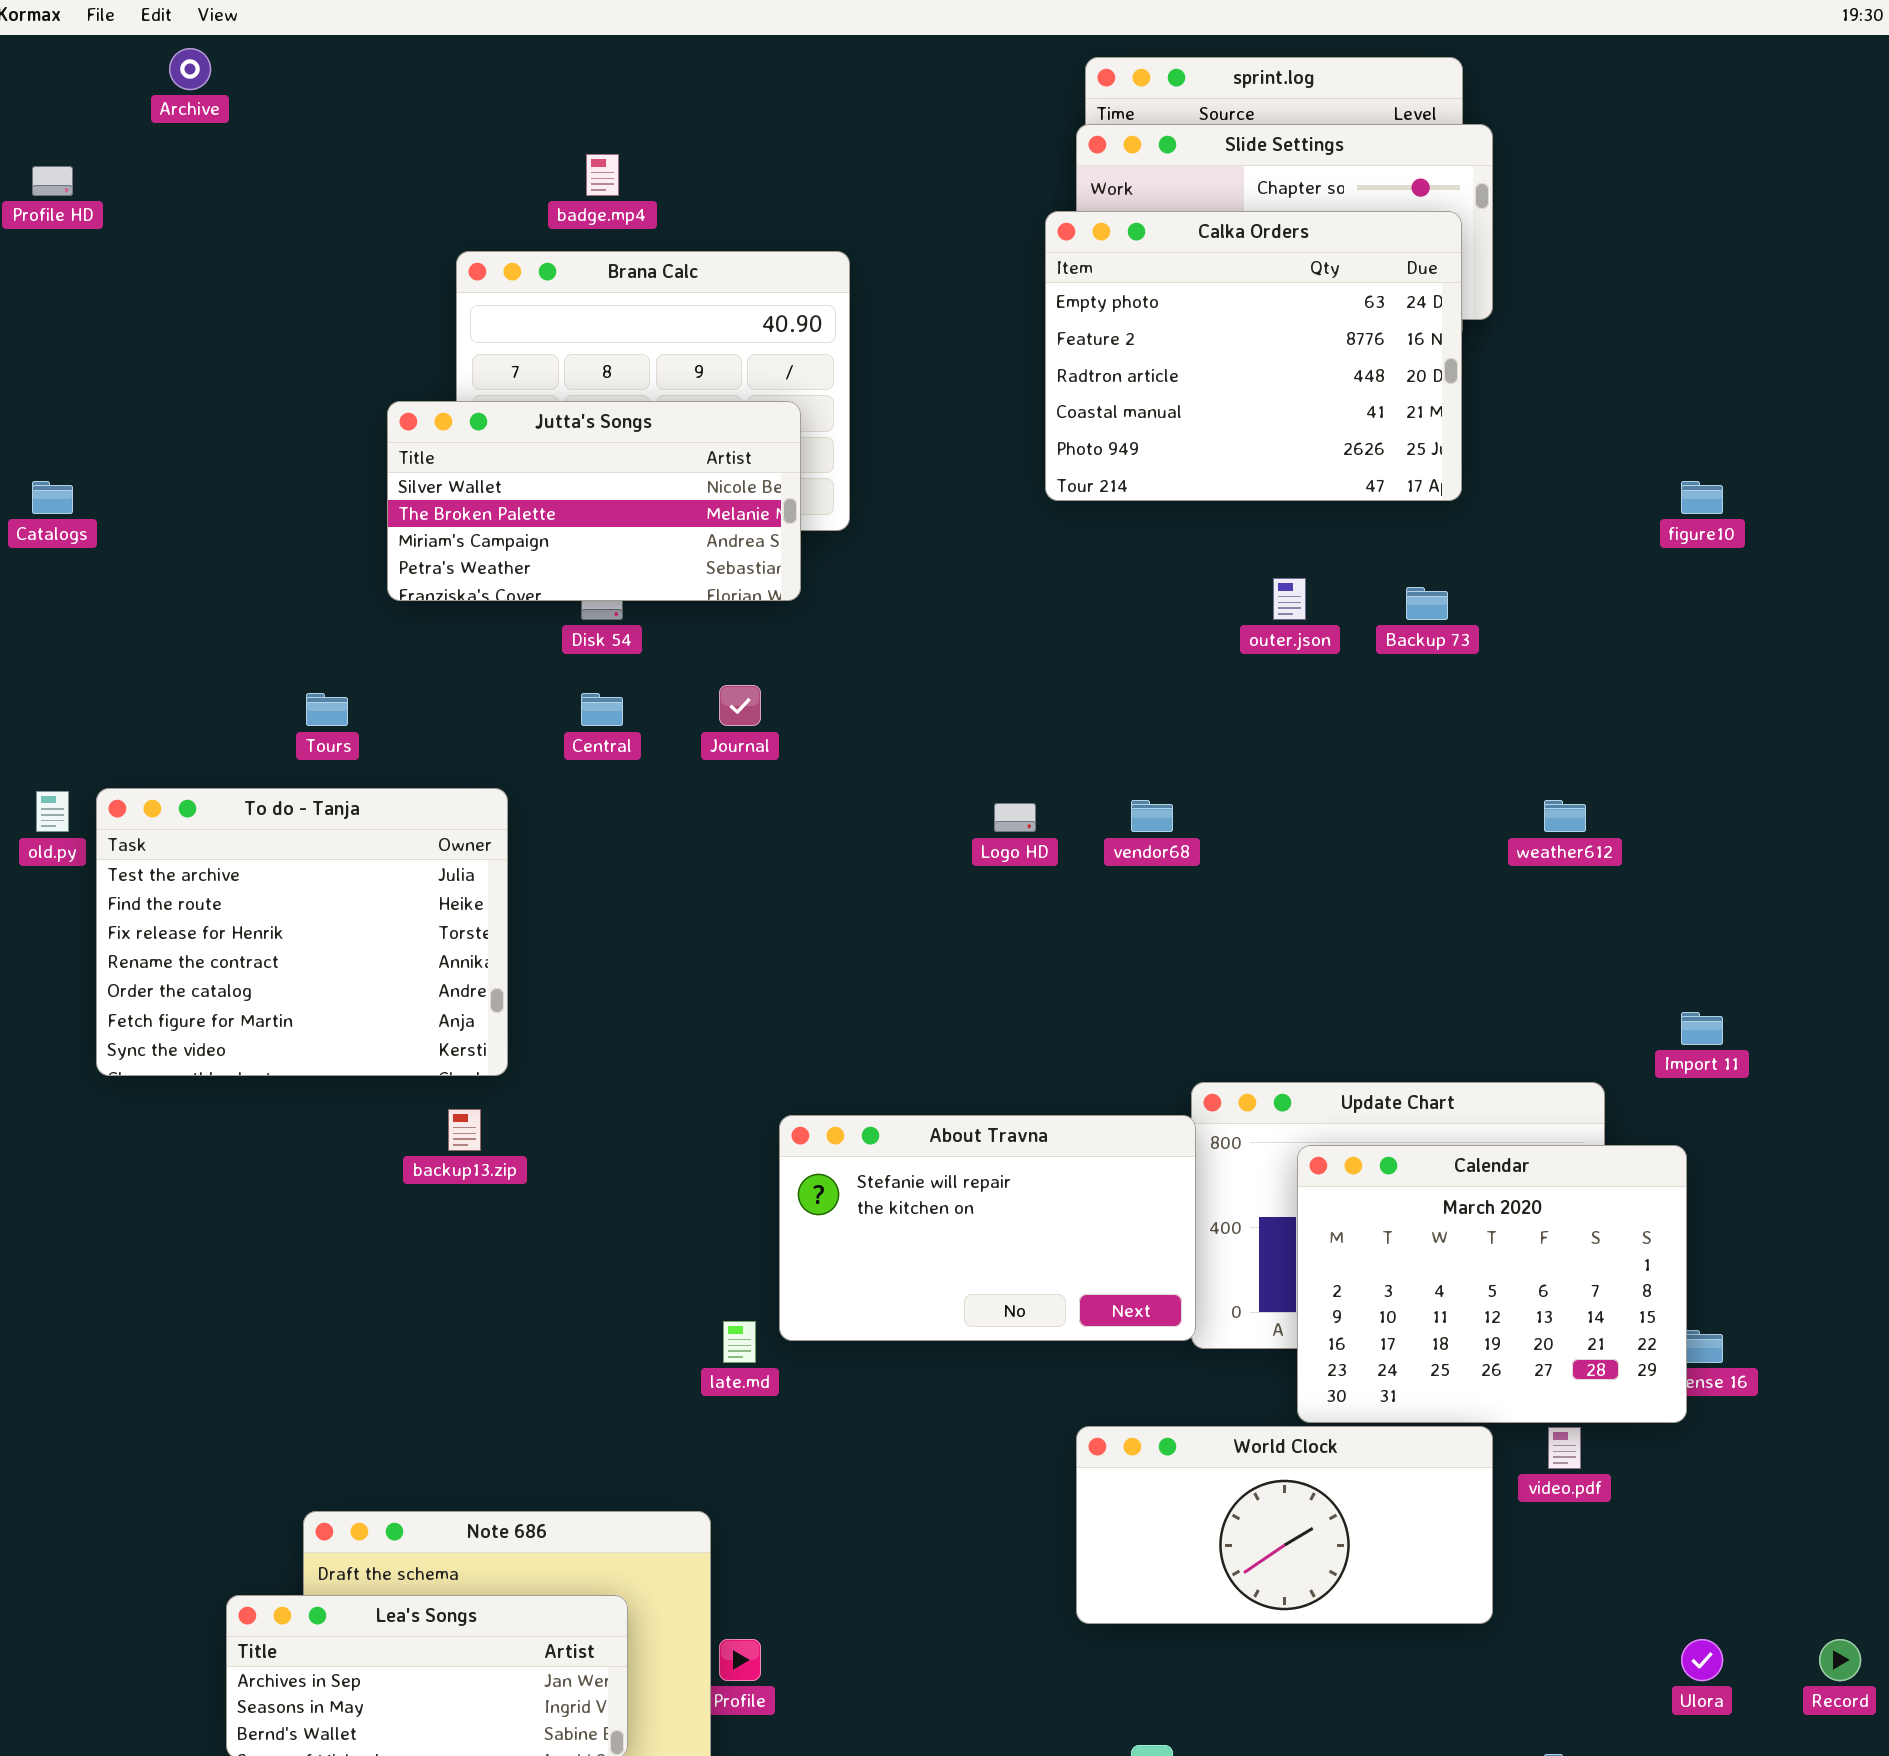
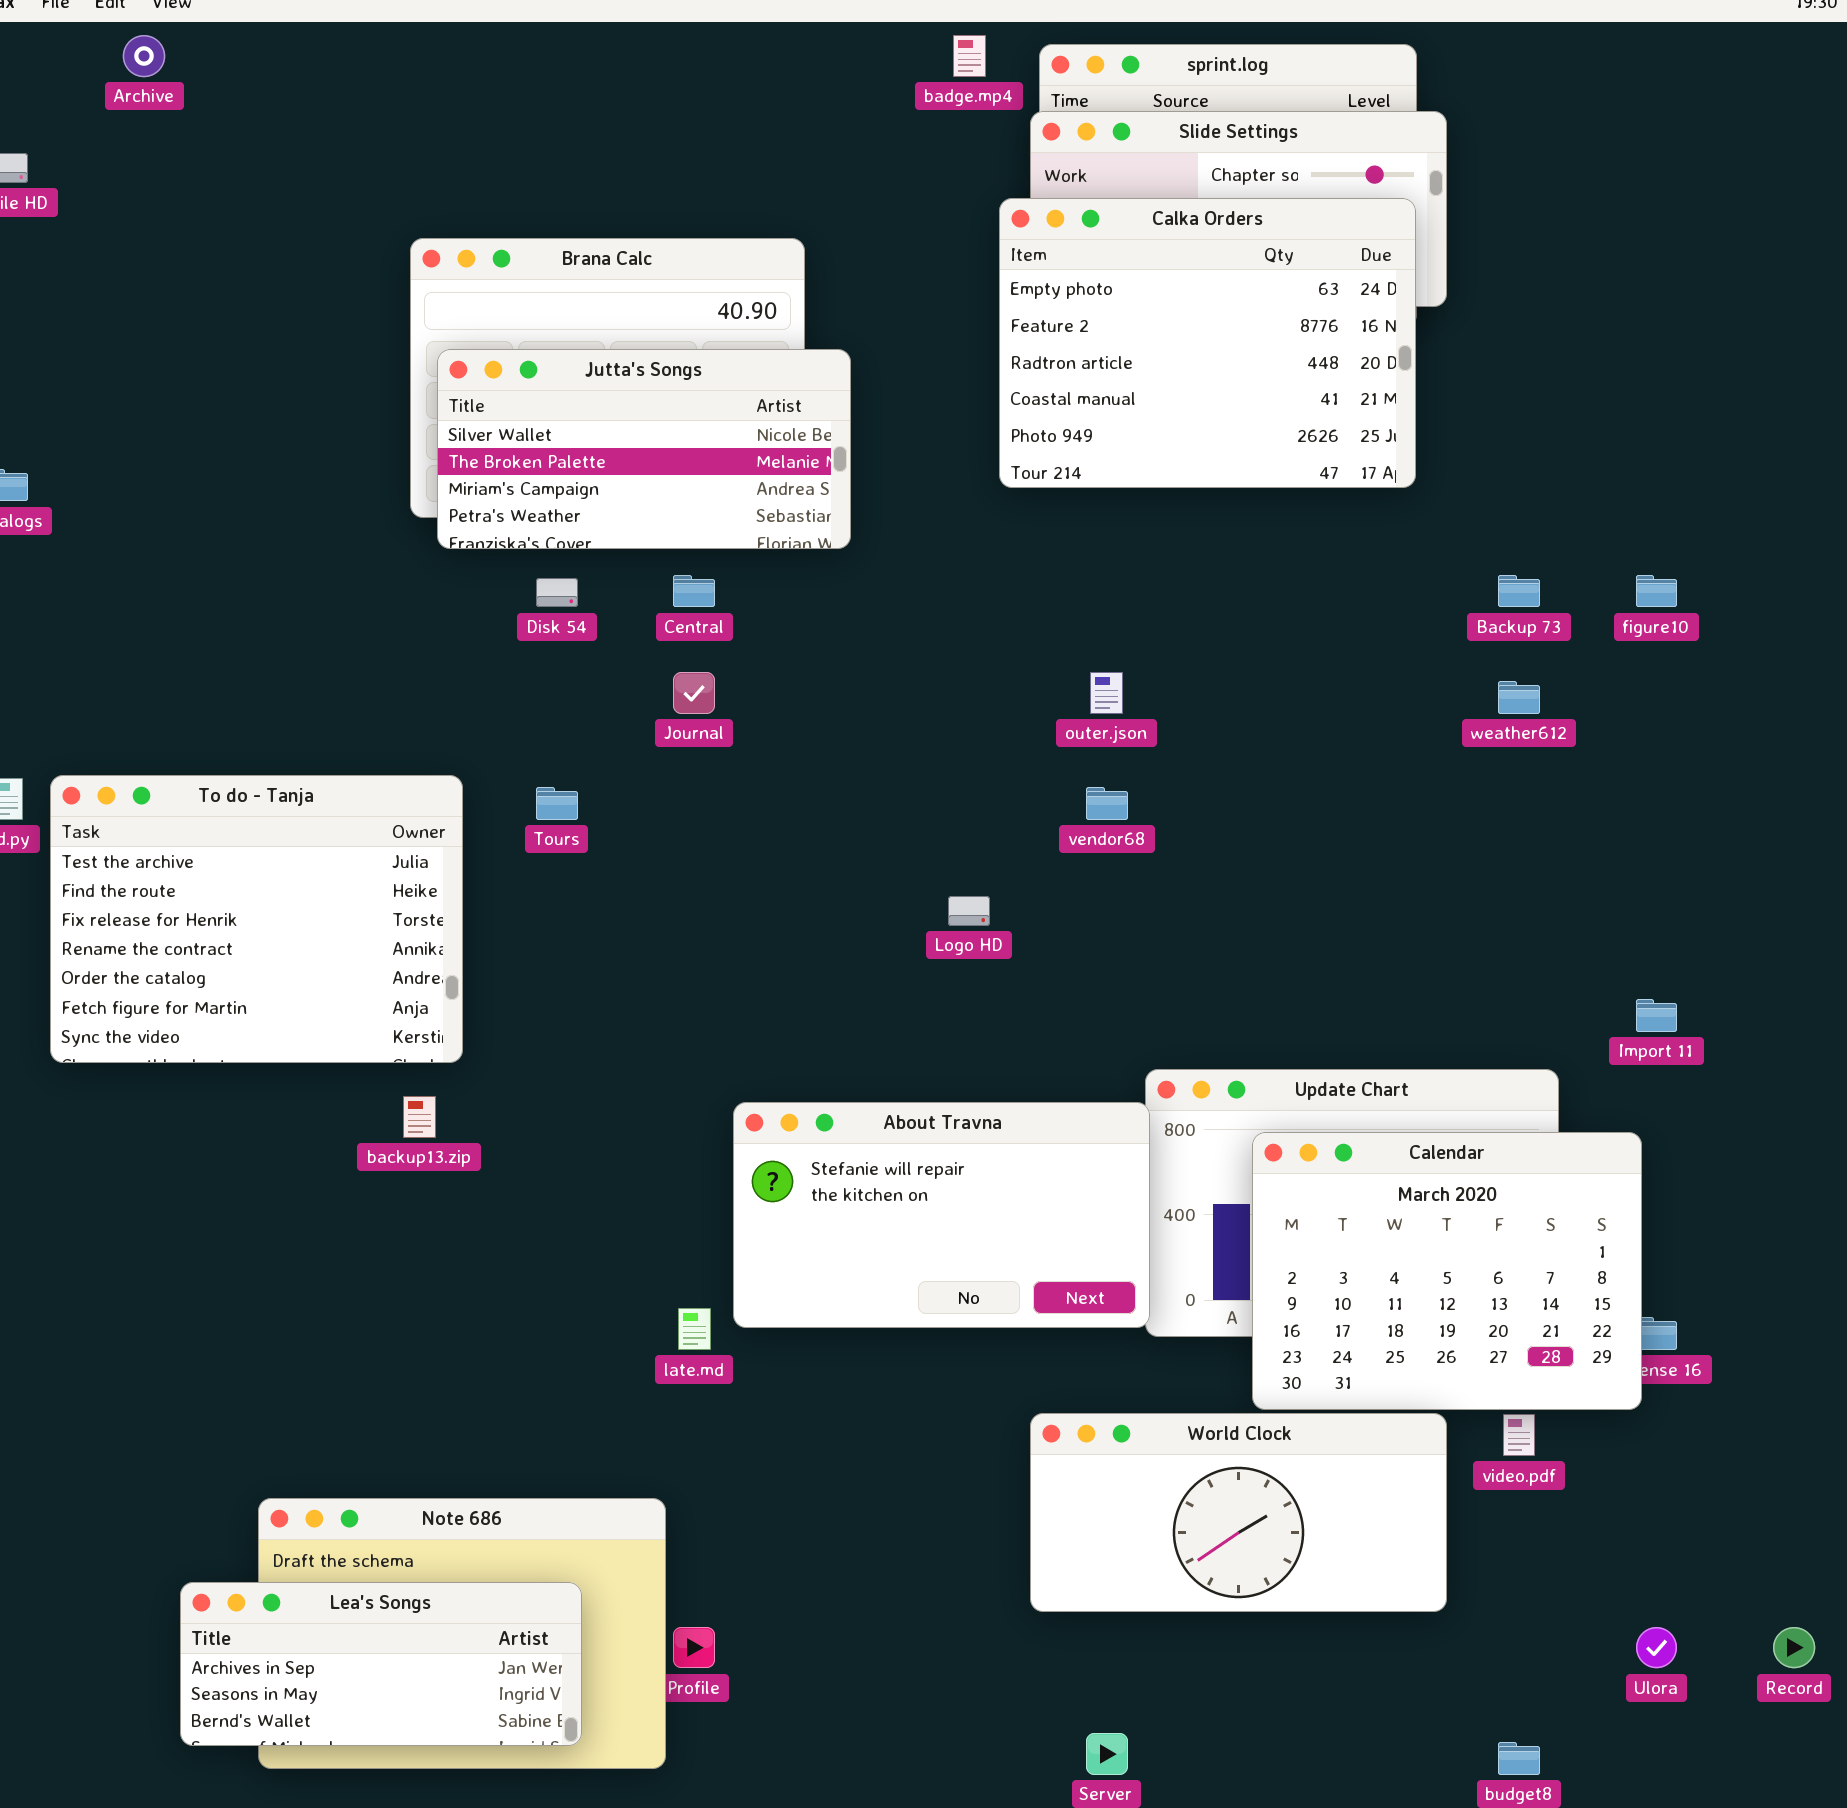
badge.mp4: [586,154,619,196] -> [953,35,986,77], moved
Jutta's Songs: [387,401,801,601] -> [437,349,851,549], moved
figure10: [1681,481,1723,514] -> [1636,575,1677,607], moved
outer.json: [1273,578,1306,620] -> [1090,672,1123,714], moved
Backup 73: [1406,587,1448,620] -> [1498,575,1540,607], moved
Tours: [306,693,348,726] -> [536,787,578,820], moved
Central: [581,693,623,726] -> [673,575,715,607], moved
weather612: [1544,800,1586,832] -> [1498,681,1540,714], moved
Logo HD: [994,803,1036,832] -> [948,896,990,926], moved

